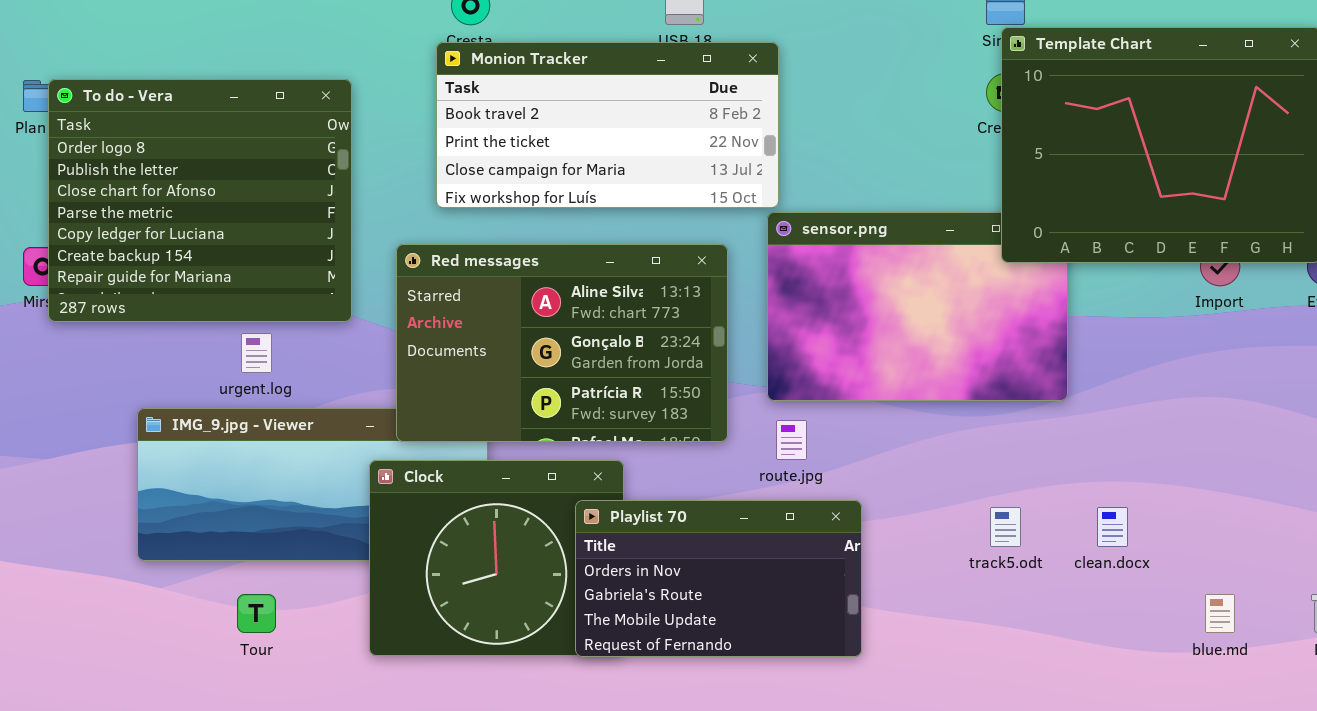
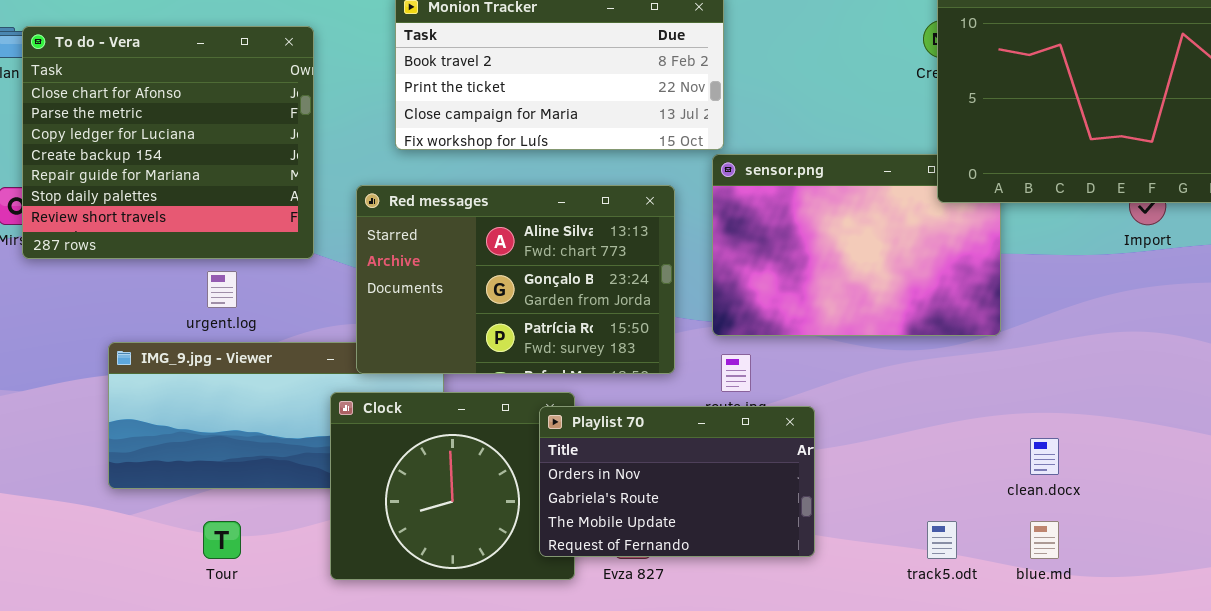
To do - Vera: [48,79,352,322] -> [22,26,314,259], scrolled down 2 rows
Playlist 70: [575,500,862,657] -> [539,406,815,557], moved
track5.odt: [990,507,1021,547] -> [927,521,957,559], moved
blue.md: [1205,594,1235,633] -> [1030,521,1059,559], moved

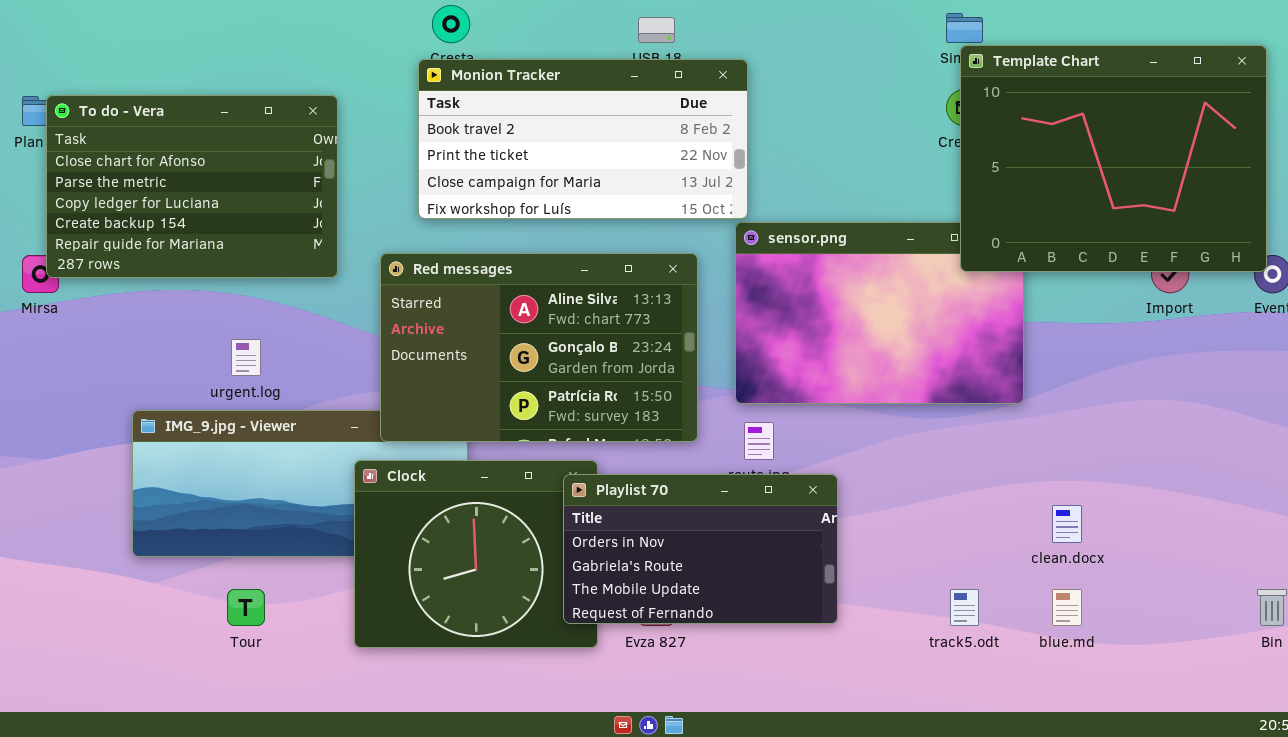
To do - Vera: [22,26,314,259] -> [46,95,338,278], resized

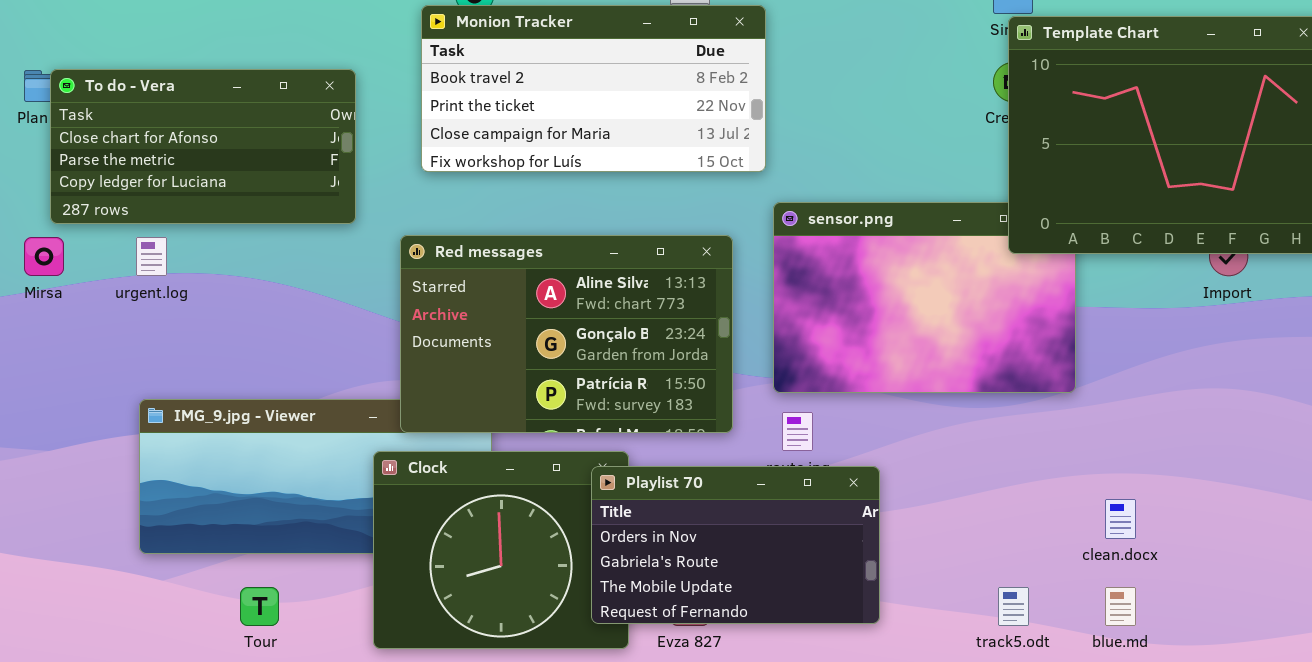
Monion Tracker: [418,59,748,219] -> [421,5,766,172], moved
To do - Vera: [46,95,338,278] -> [50,69,356,224], resized
urgent.log: [231,339,261,376] -> [136,237,167,276], moved

